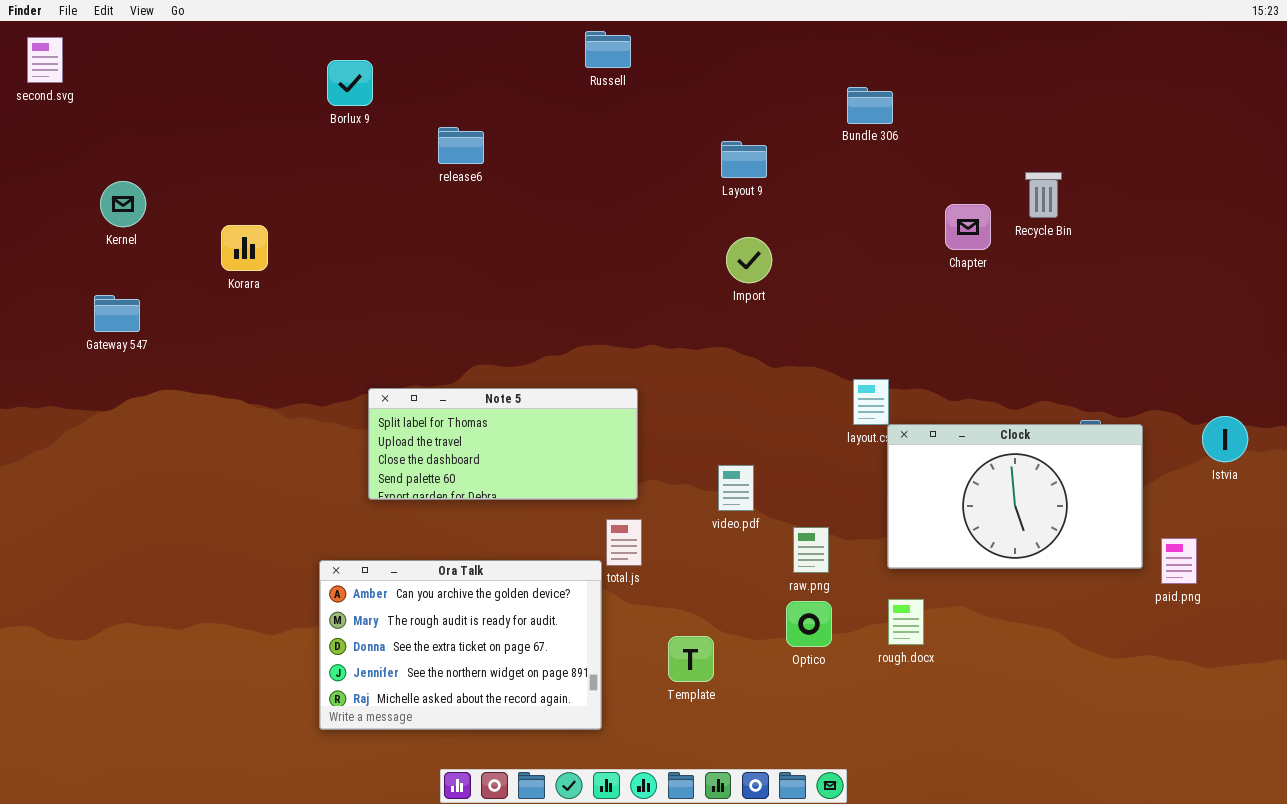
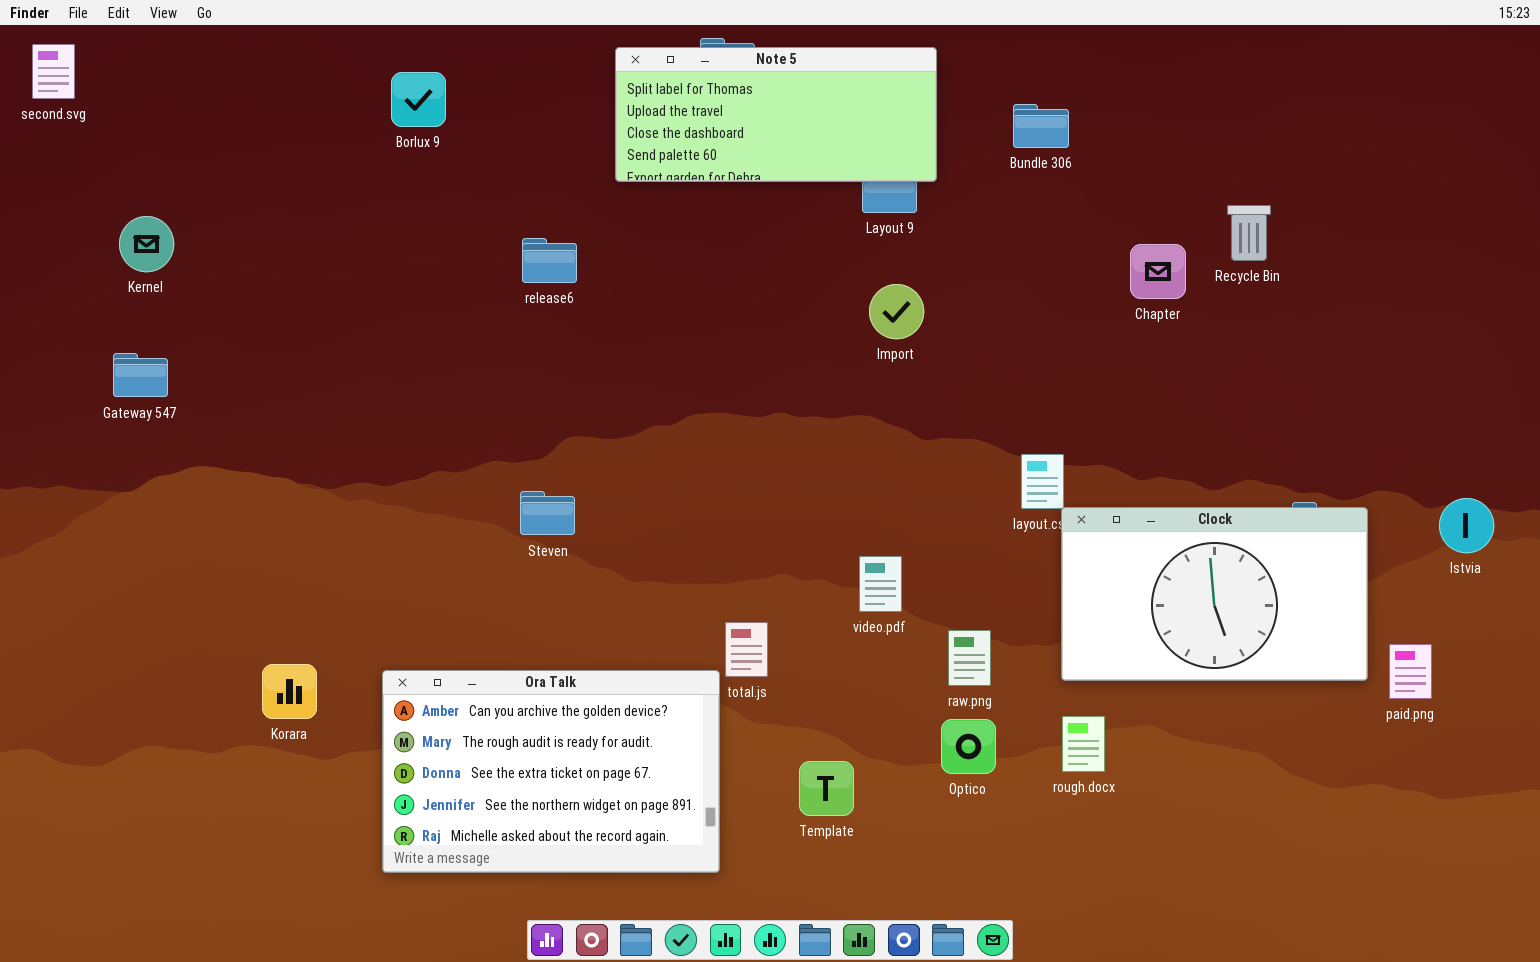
release6: [438,127,484,164] -> [522,238,577,283], moved
Korara: [221,225,268,271] -> [262,664,317,719], moved
Note 5: [368,388,638,500] -> [615,47,937,182], moved

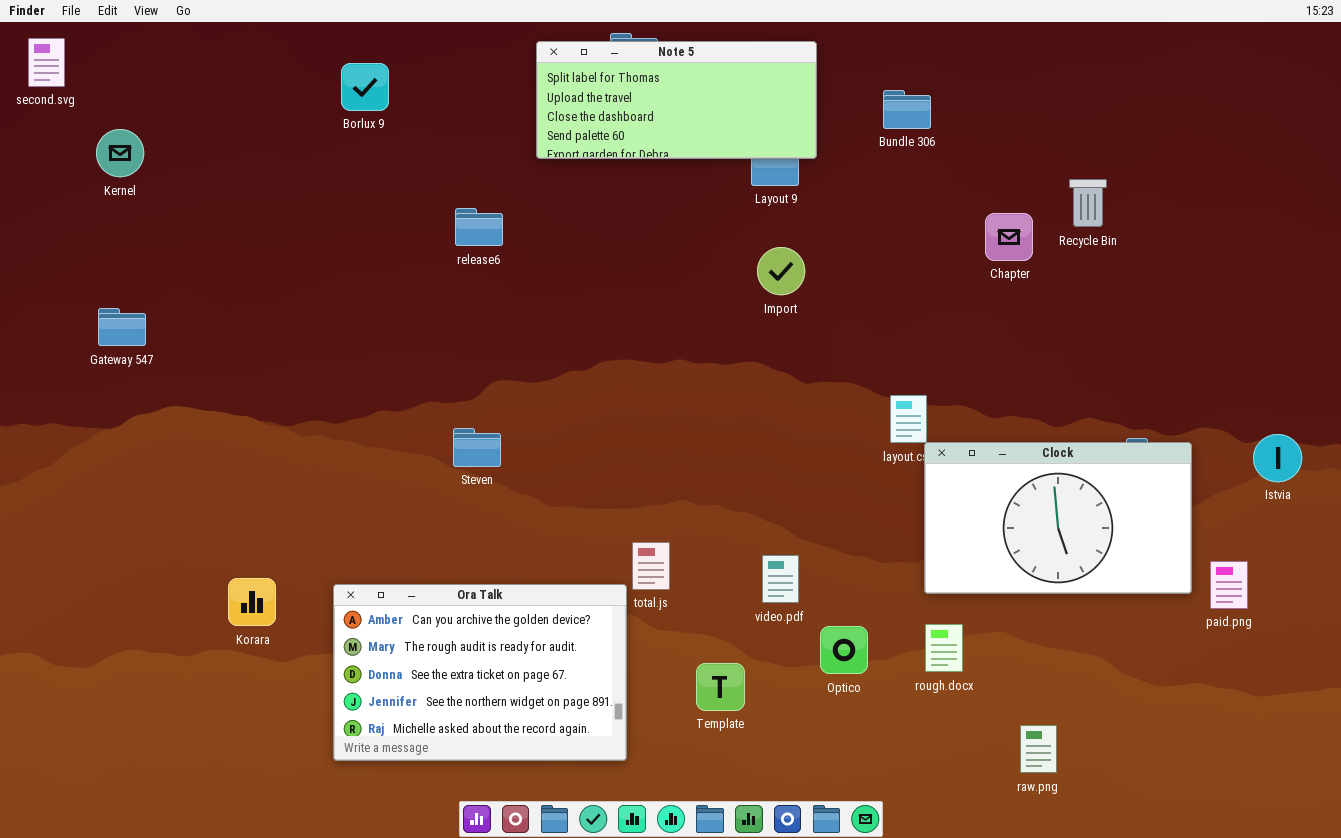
Kernel: [119,216,174,272] -> [96,129,144,177], moved
video.pdf: [859,556,902,612] -> [762,555,799,603], moved
raw.png: [948,630,991,686] -> [1020,725,1057,773], moved

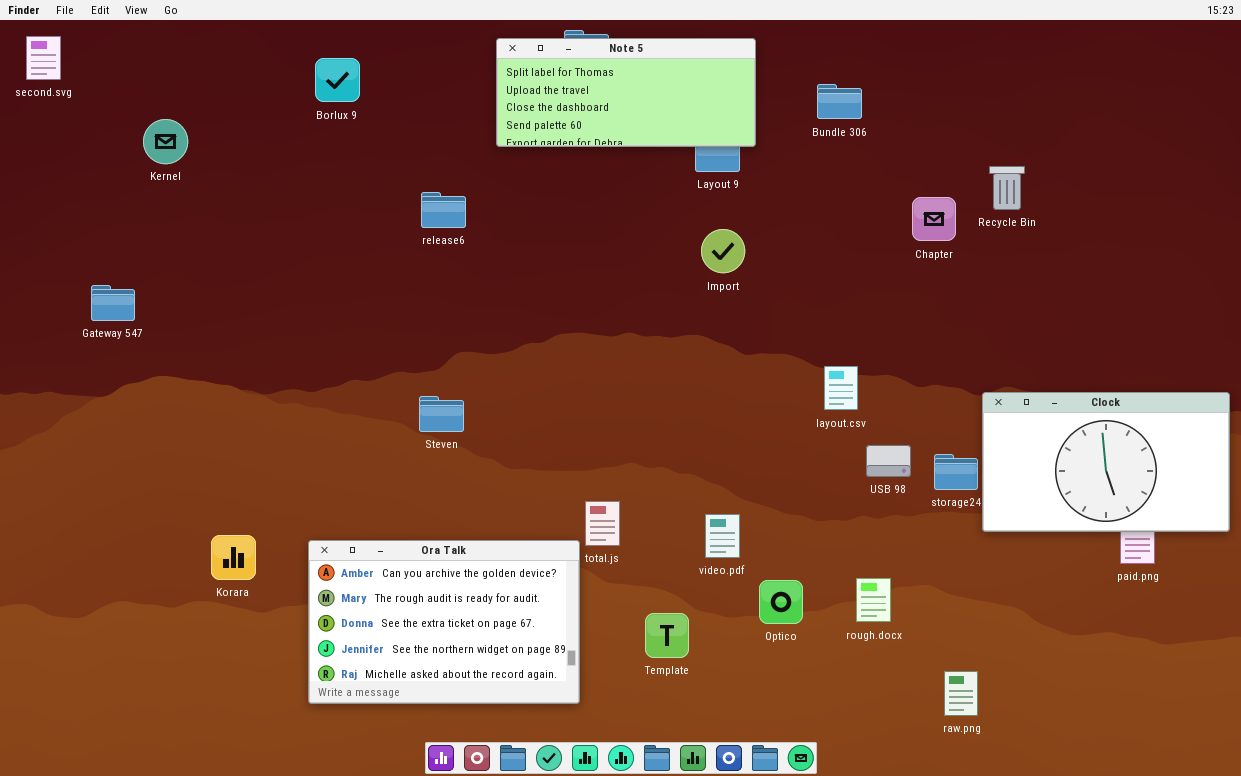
Kernel: [96,129,144,177] -> [143,119,188,164], moved
Clock: [924,442,1192,594] -> [982,392,1230,532], moved

